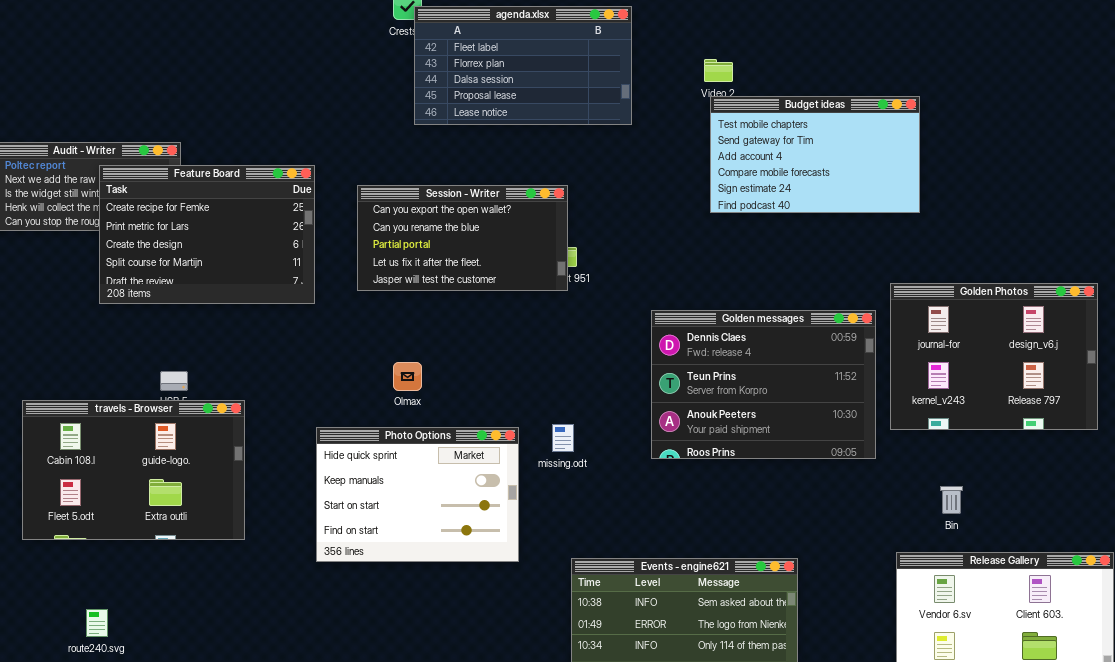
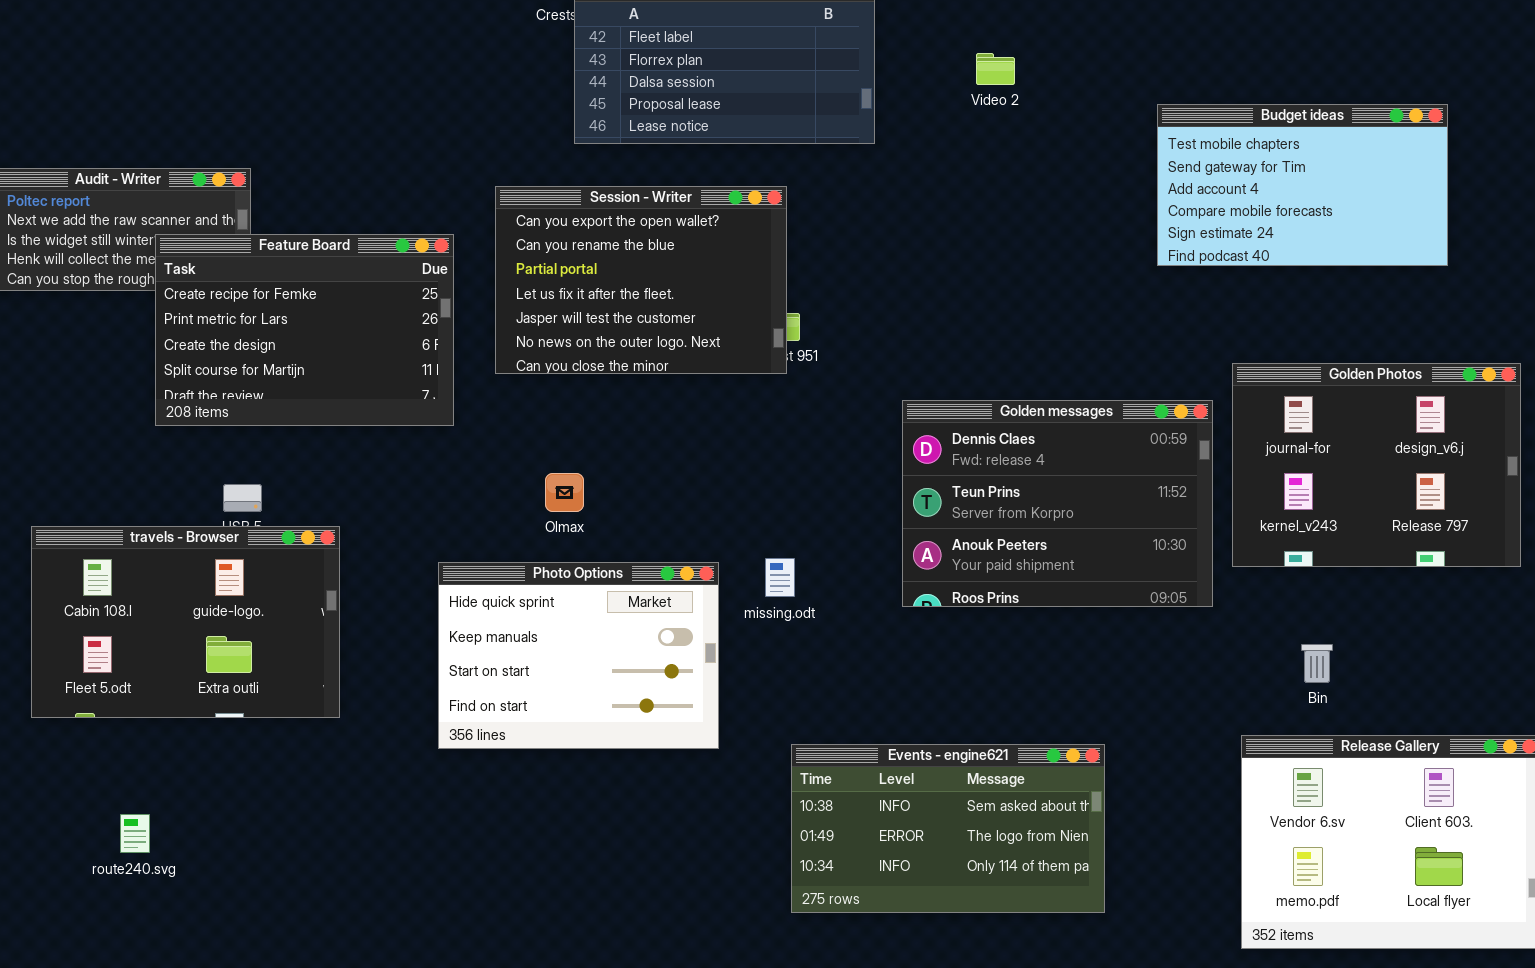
Budget ideas: [710,96,920,213] -> [1157,104,1448,266], moved
Feature Board: [99,165,315,304] -> [155,234,454,426], moved
Session - Writer: [357,185,568,291] -> [495,186,787,374], resized

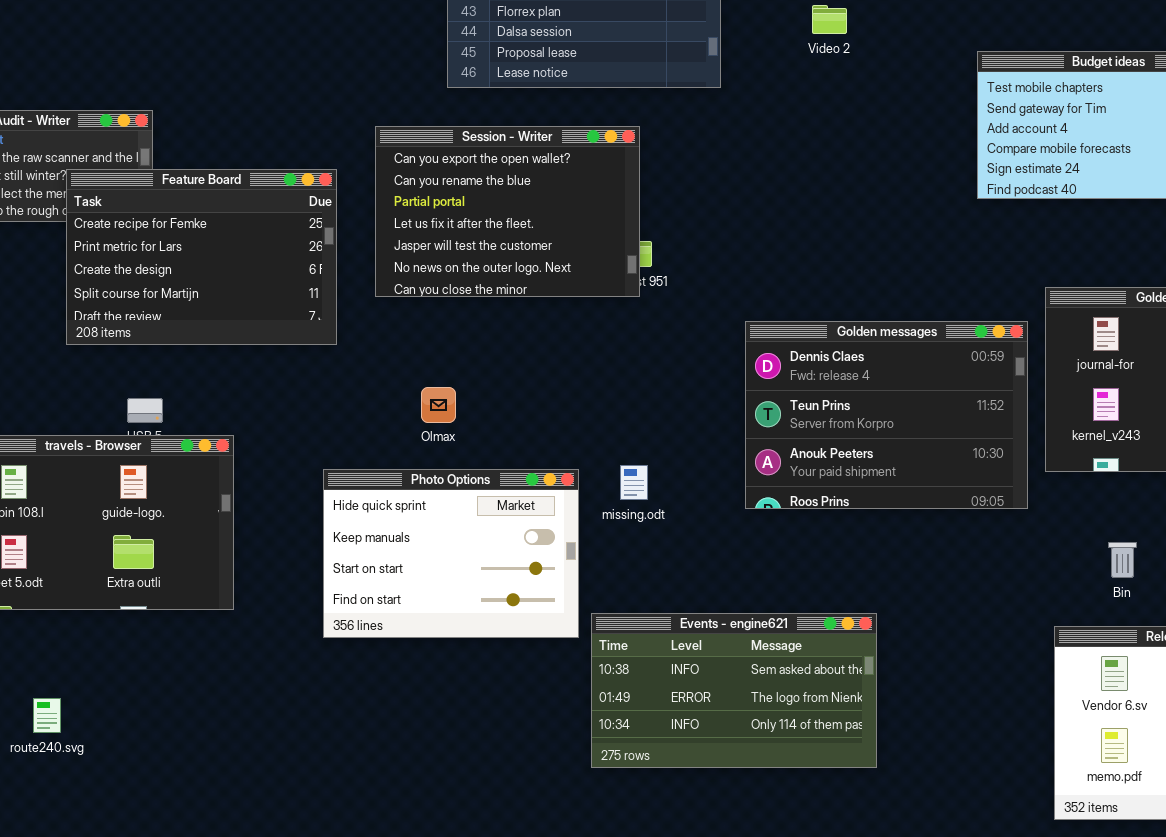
Events - engine621: [791,744,1105,913] -> [591,613,877,768], moved

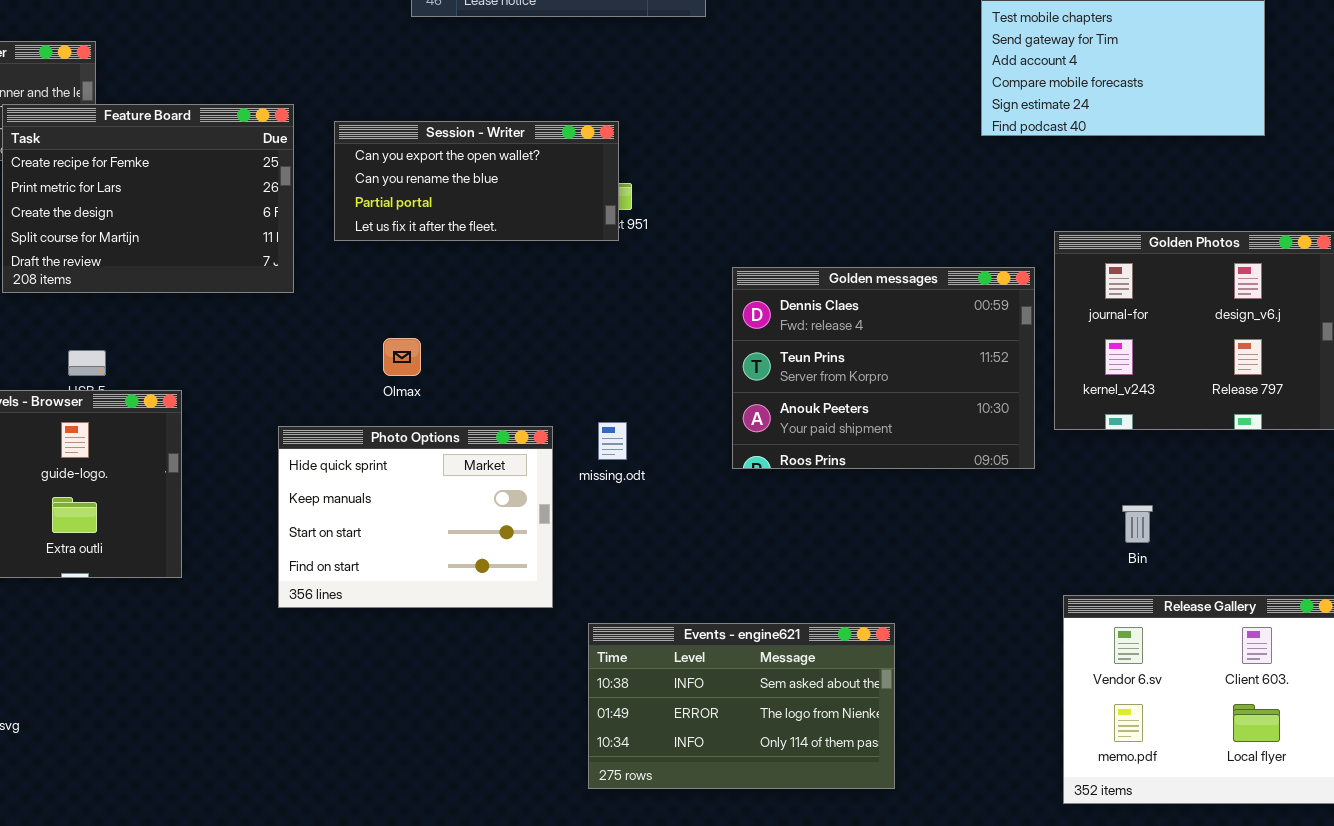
Session - Writer: [375,126,640,297] -> [334,121,619,241], resized
Events - engine621: [591,613,877,768] -> [588,623,895,789], moved

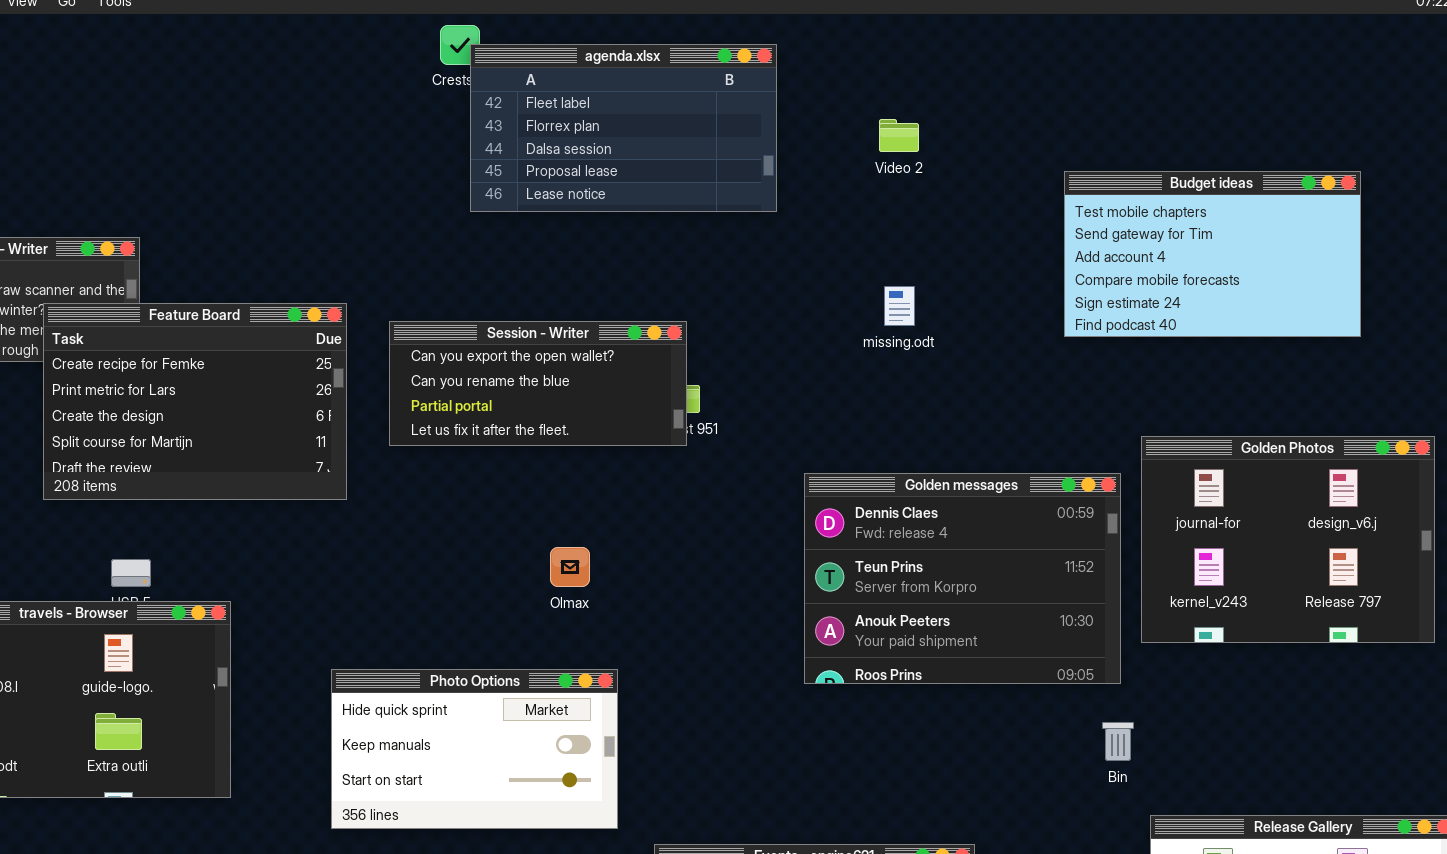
Olmax: [383,338,421,376] -> [550,547,590,587], moved
missing.odt: [598,422,627,460] -> [884,286,915,326], moved
Photo Options: [278,426,553,608] -> [331,669,618,829], resized
Bin: [1122,505,1153,543] -> [1102,722,1134,761], moved

